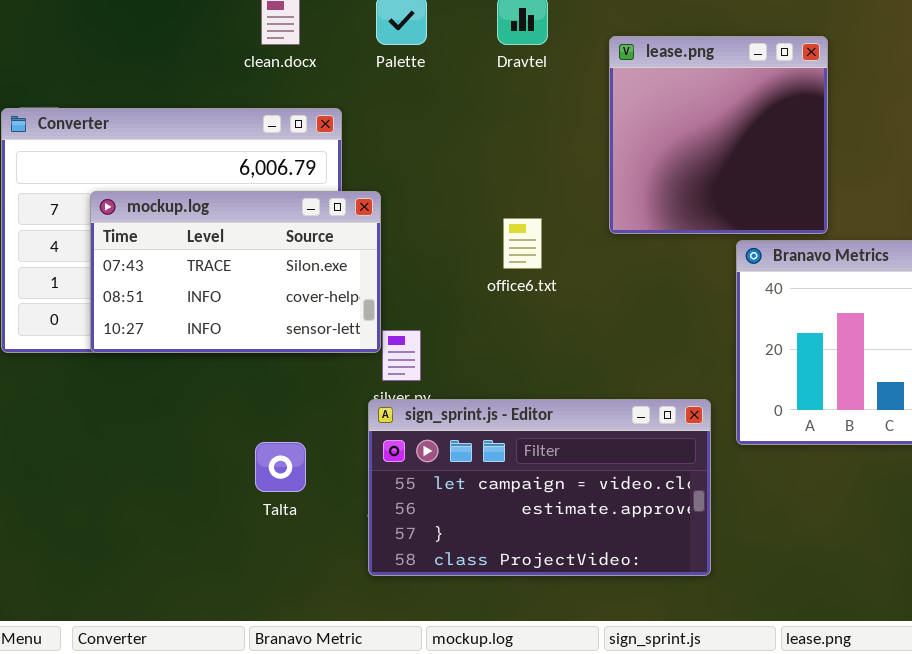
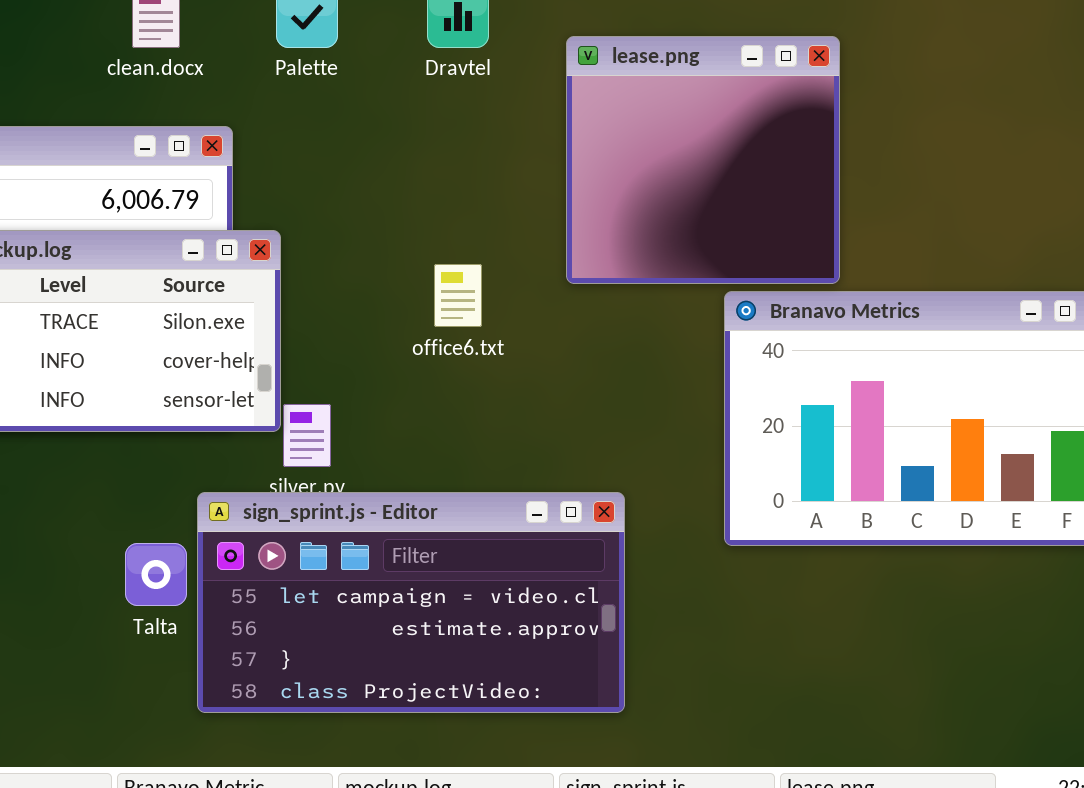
sign_sprint.js - Editor: [368,399,711,576] -> [197,492,625,713], moved

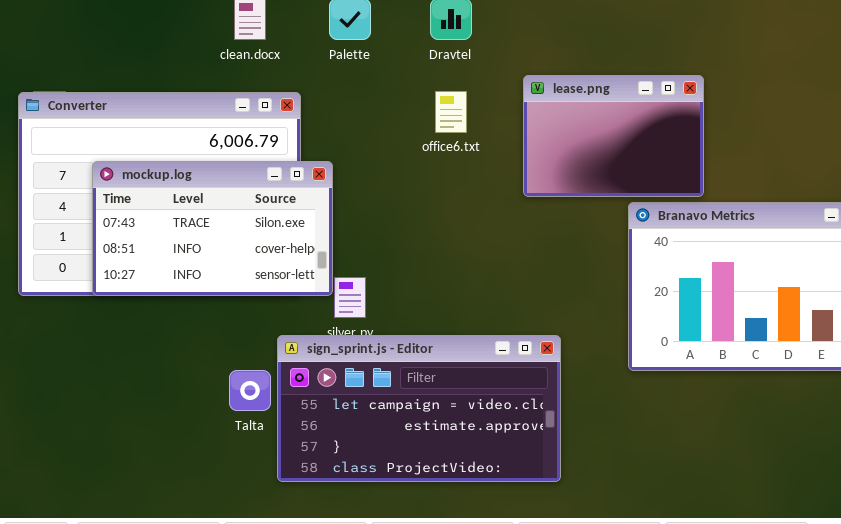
lease.png: [566,36,840,284] -> [523,75,704,197], resized
office6.txt: [434,264,482,327] -> [435,91,467,133], moved

